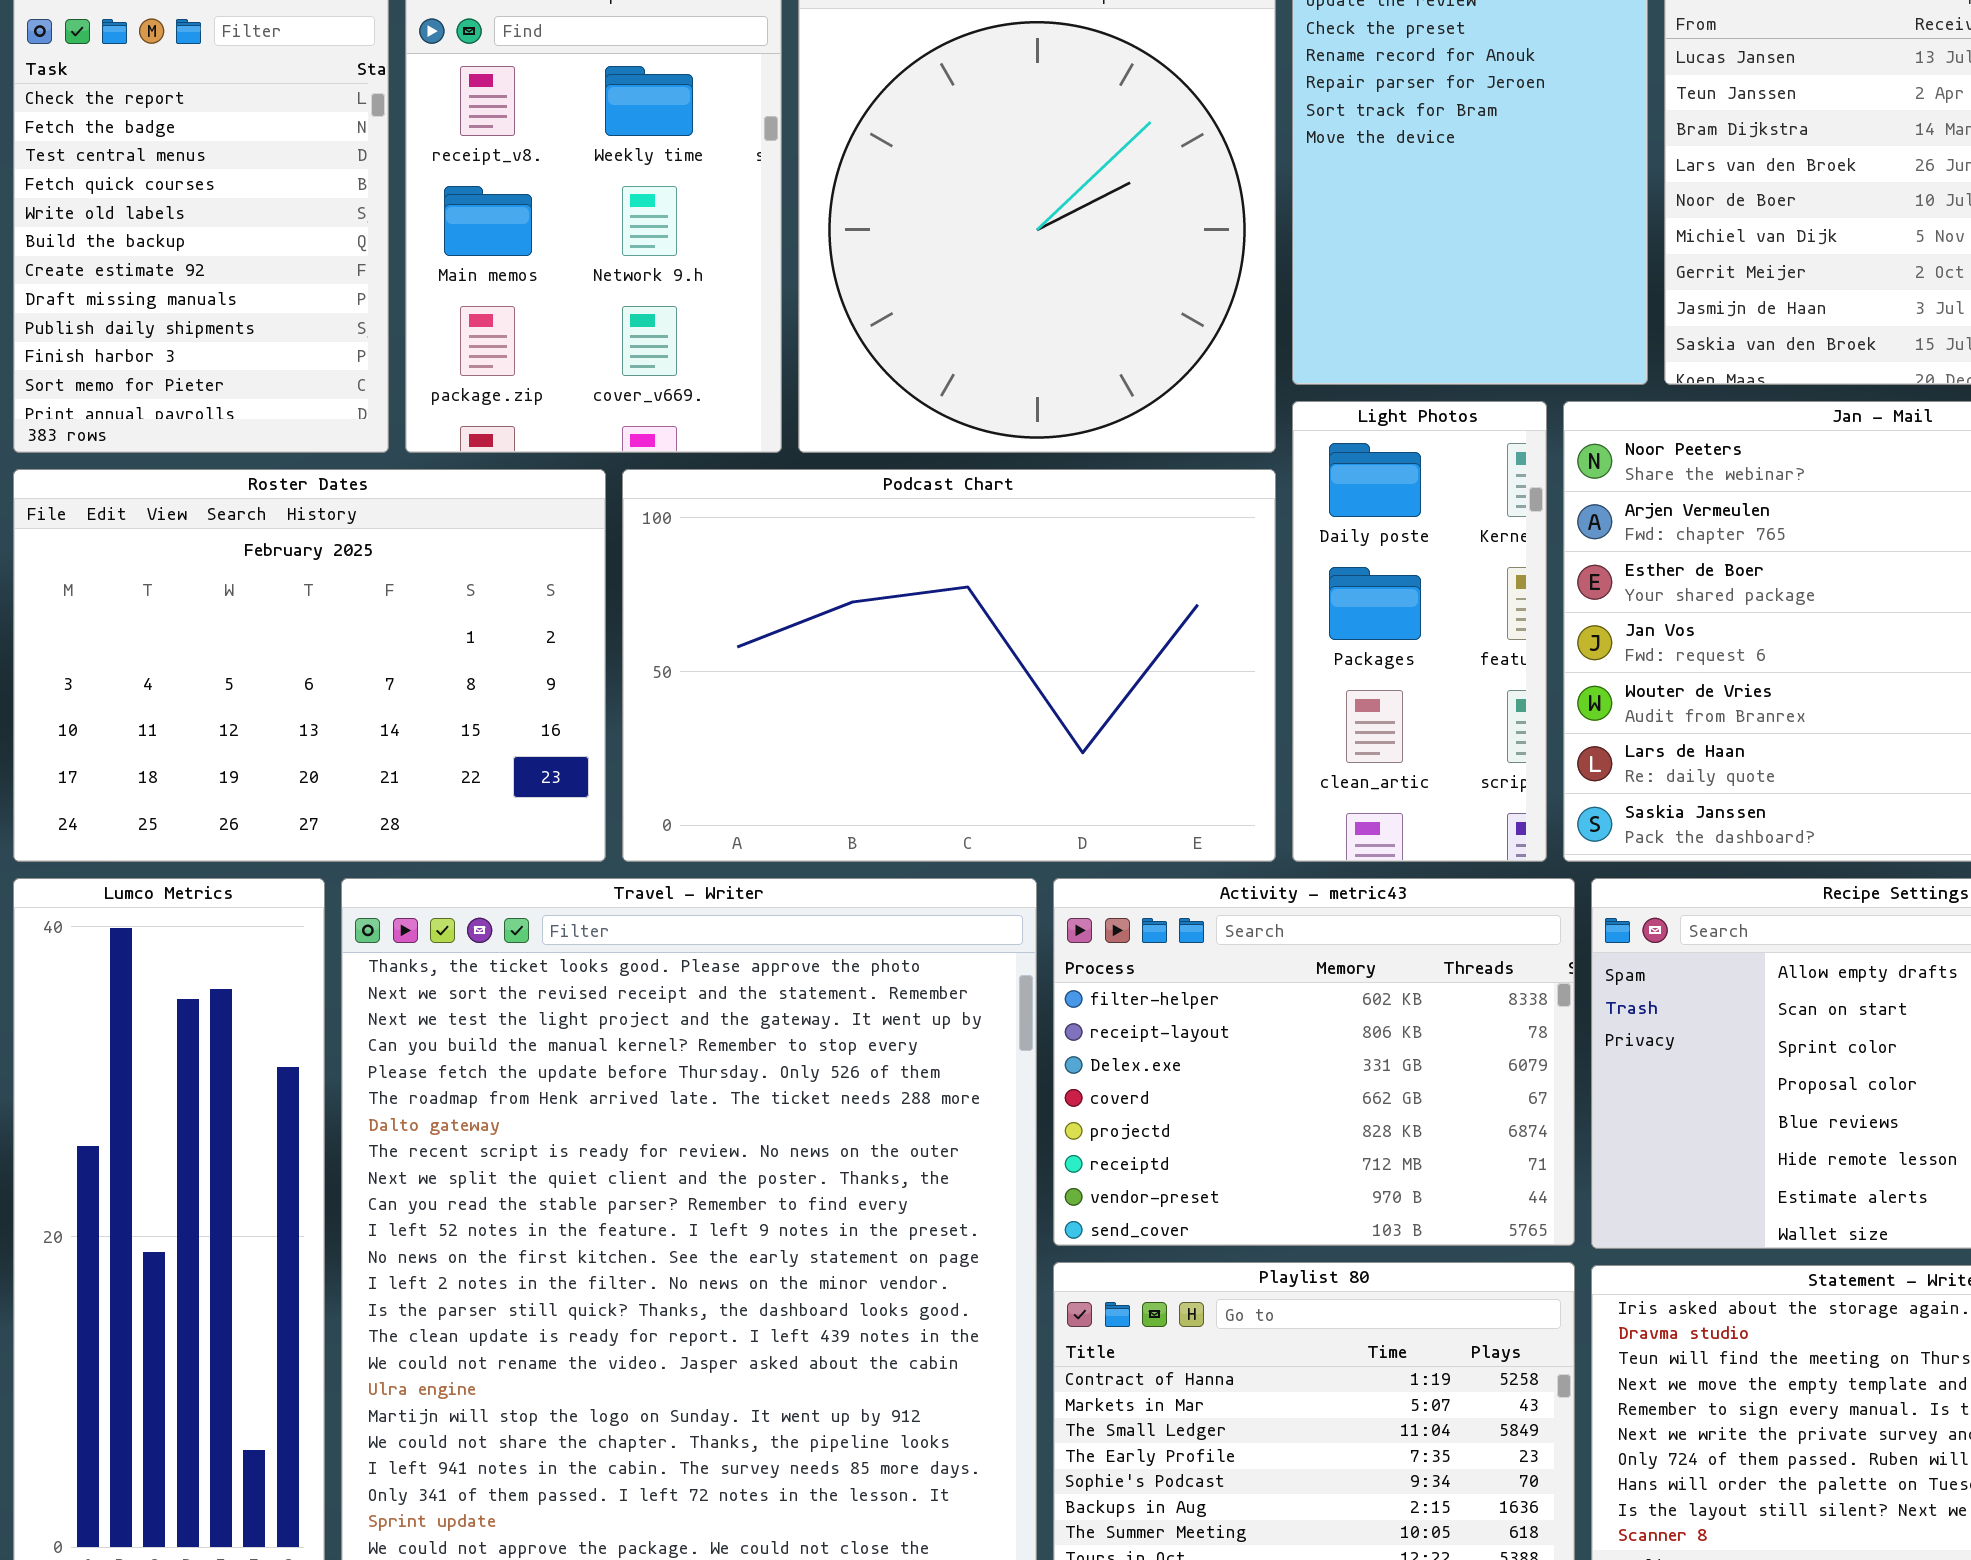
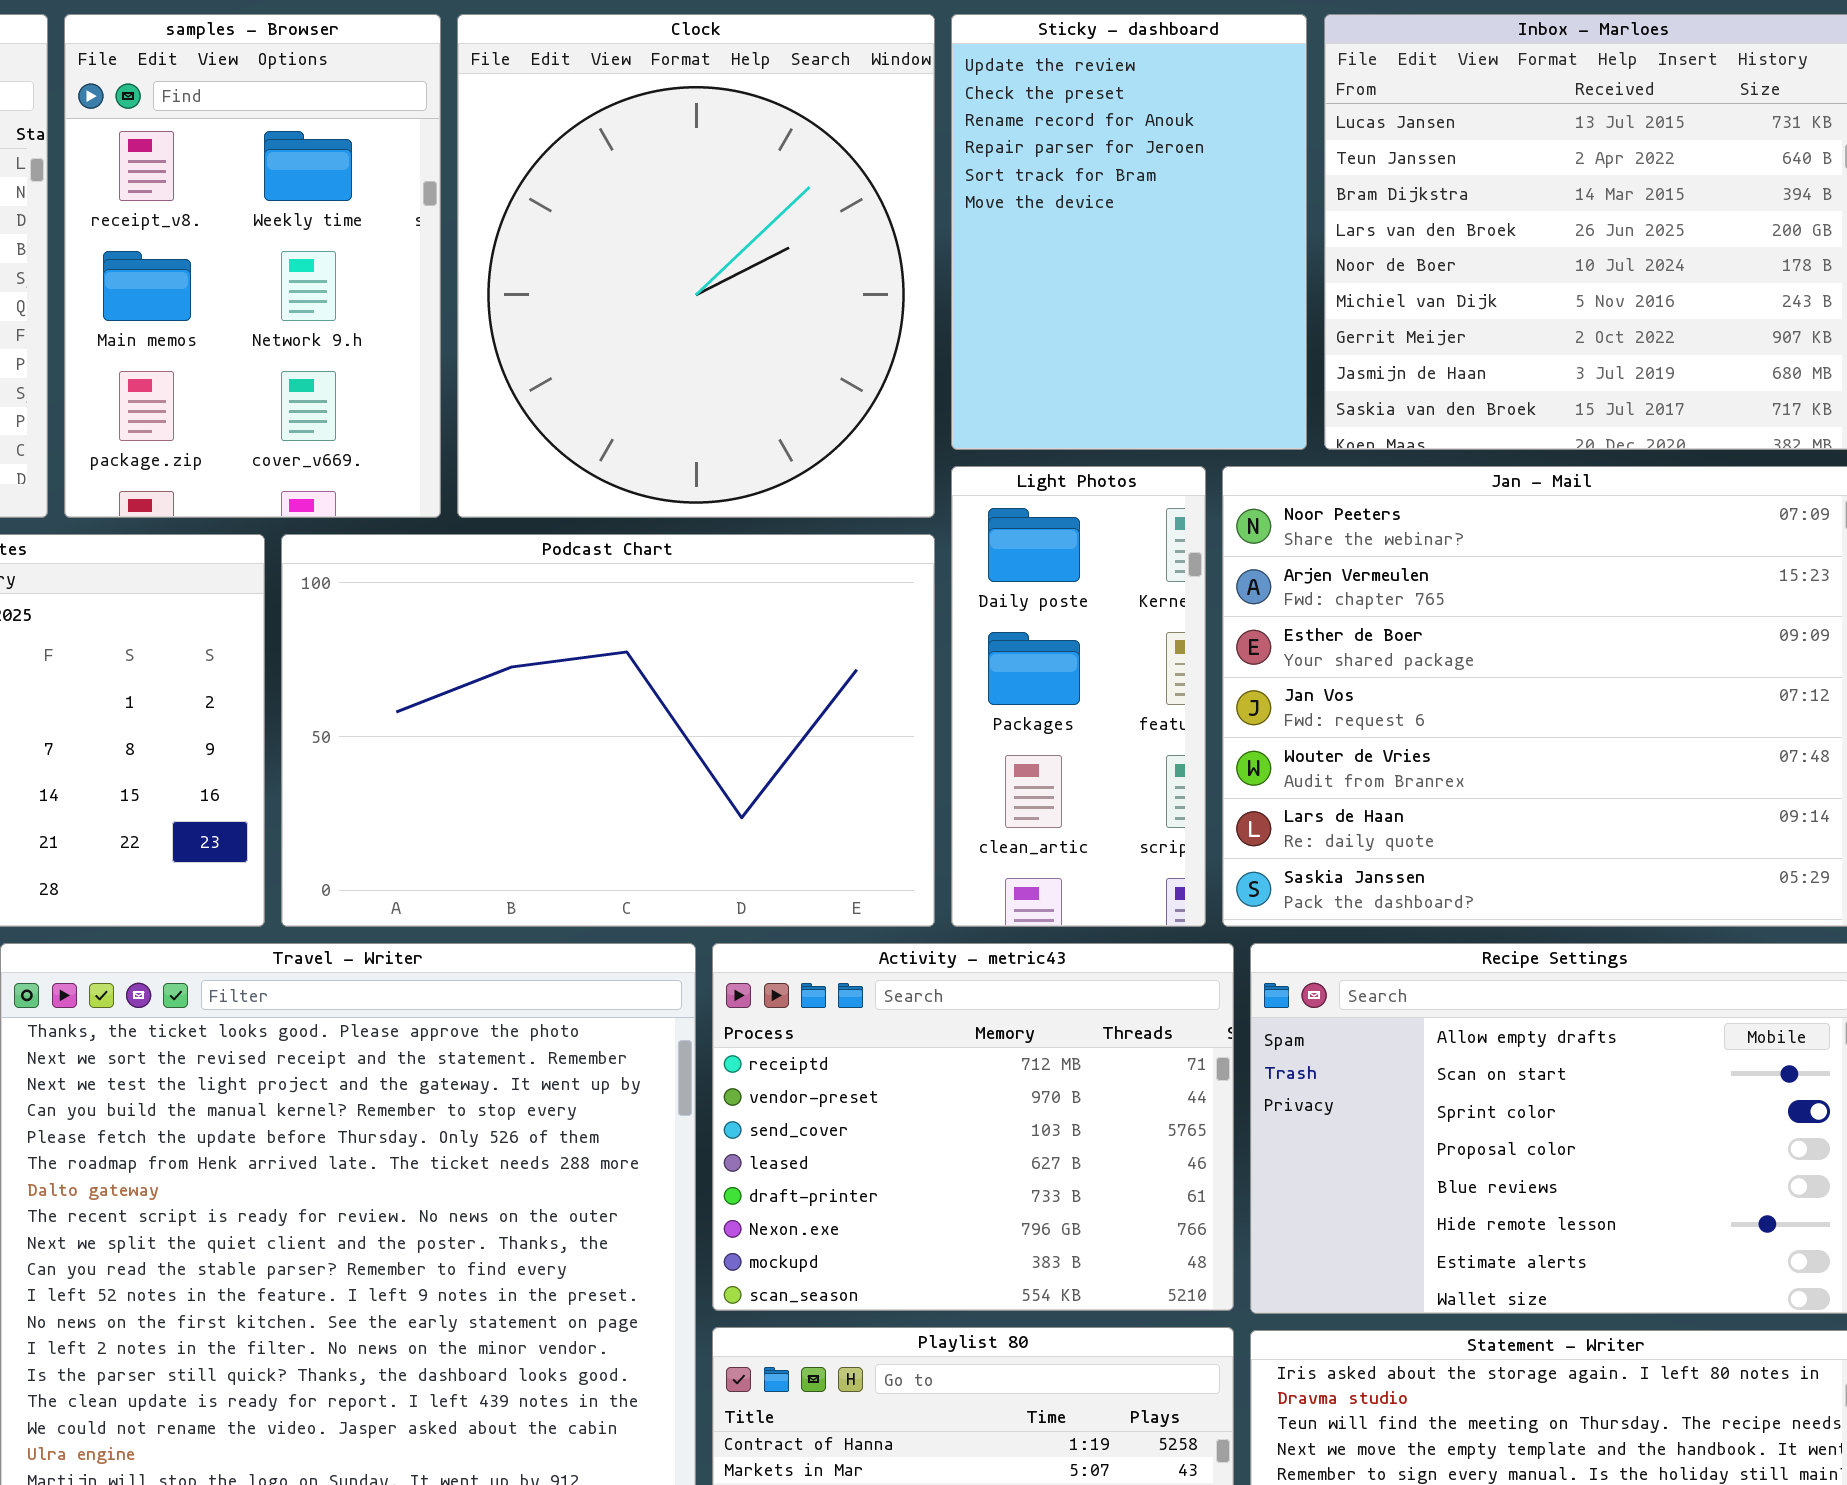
Activity - metric43: [1053,878,1575,1246] -> [712,943,1234,1311], scrolled down 5 rows

